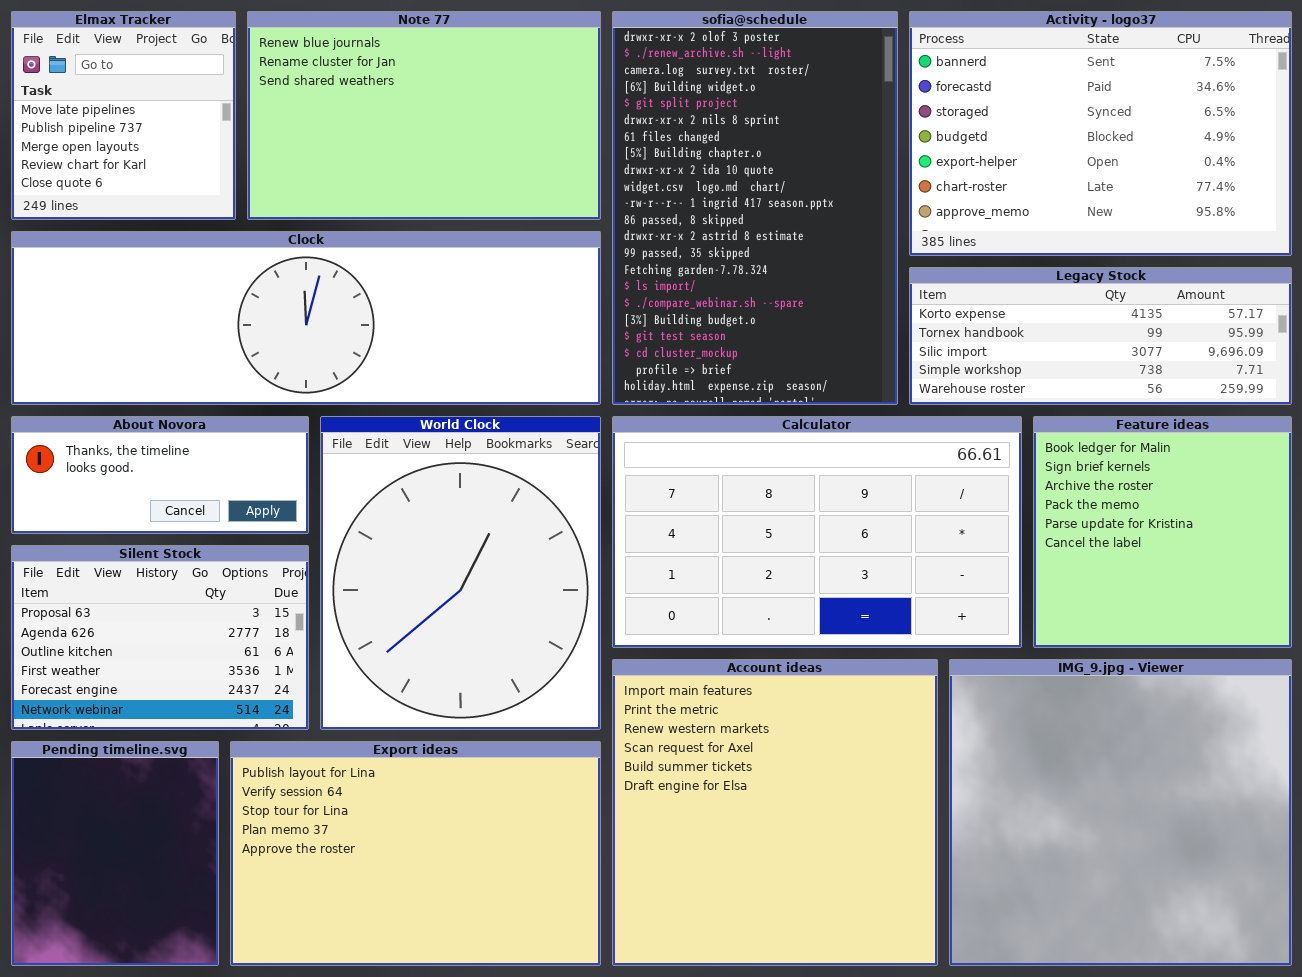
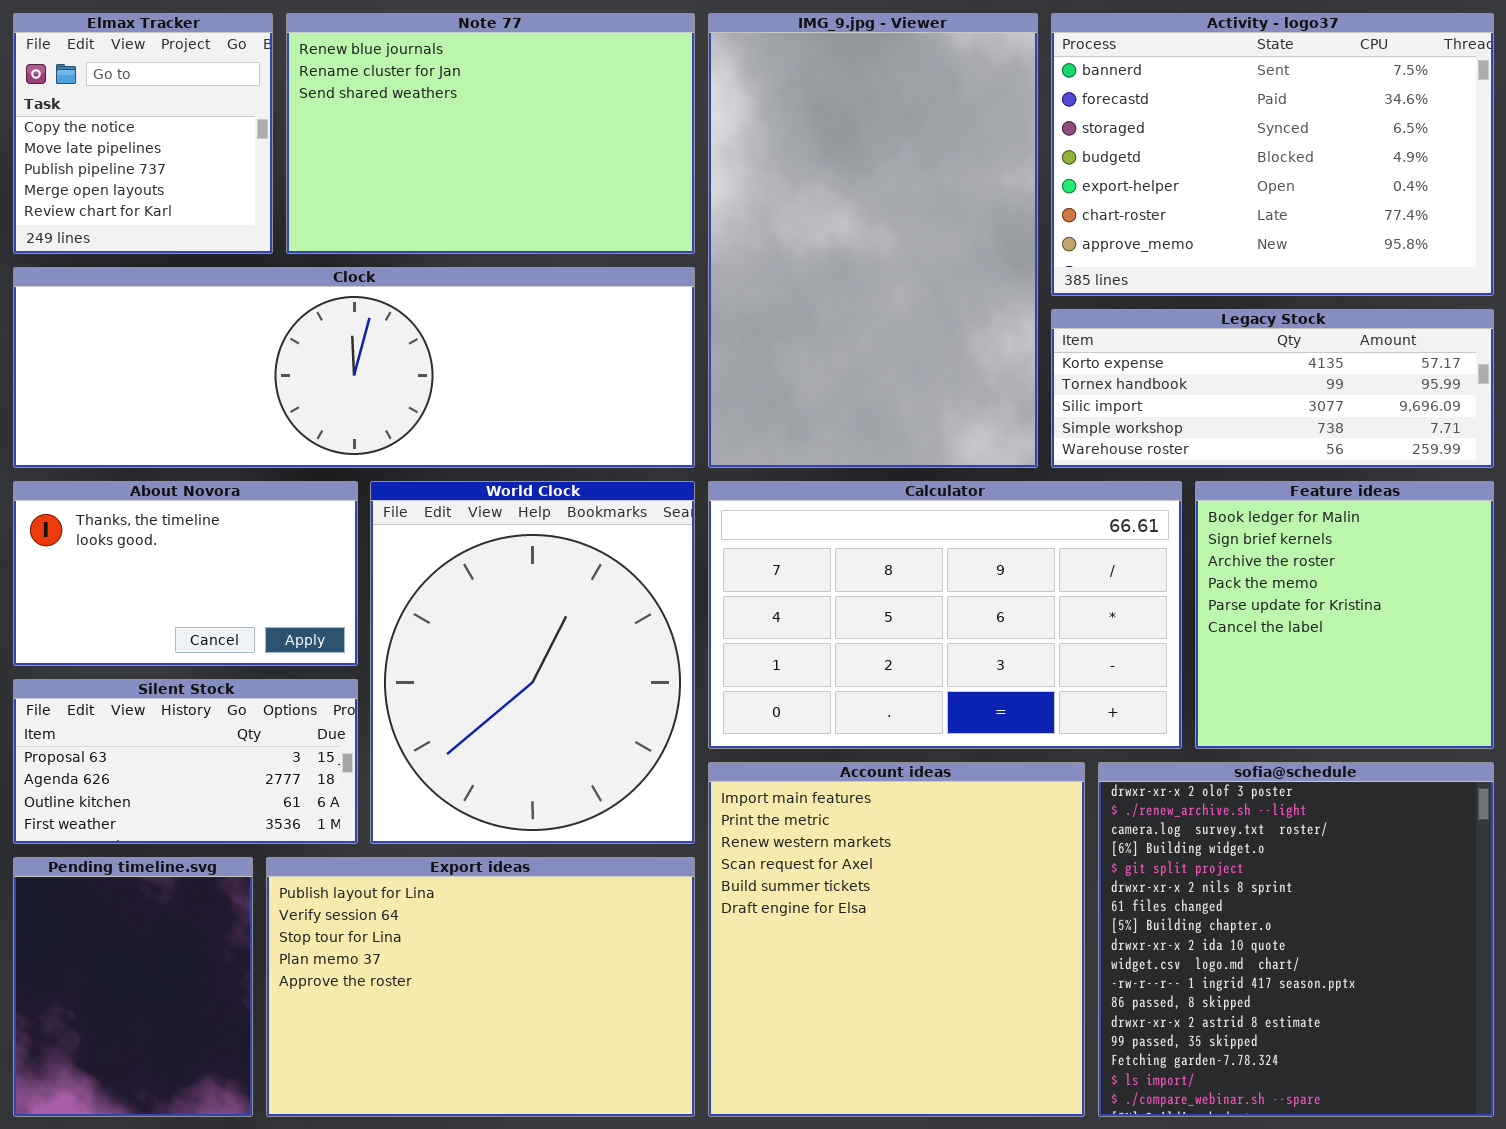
Elmax Tracker: [11,11,236,220] -> [13,13,273,254], scrolled up 1 row
sofia@schedule: [612,11,898,405] -> [1098,762,1494,1117], moved, resized
About Novora: [11,416,309,534] -> [13,481,358,666], resized
Silent Stock: [11,545,309,730] -> [13,679,358,844], resized
IMG_9.jpg - Viewer: [949,659,1292,966] -> [708,13,1038,468], moved, resized

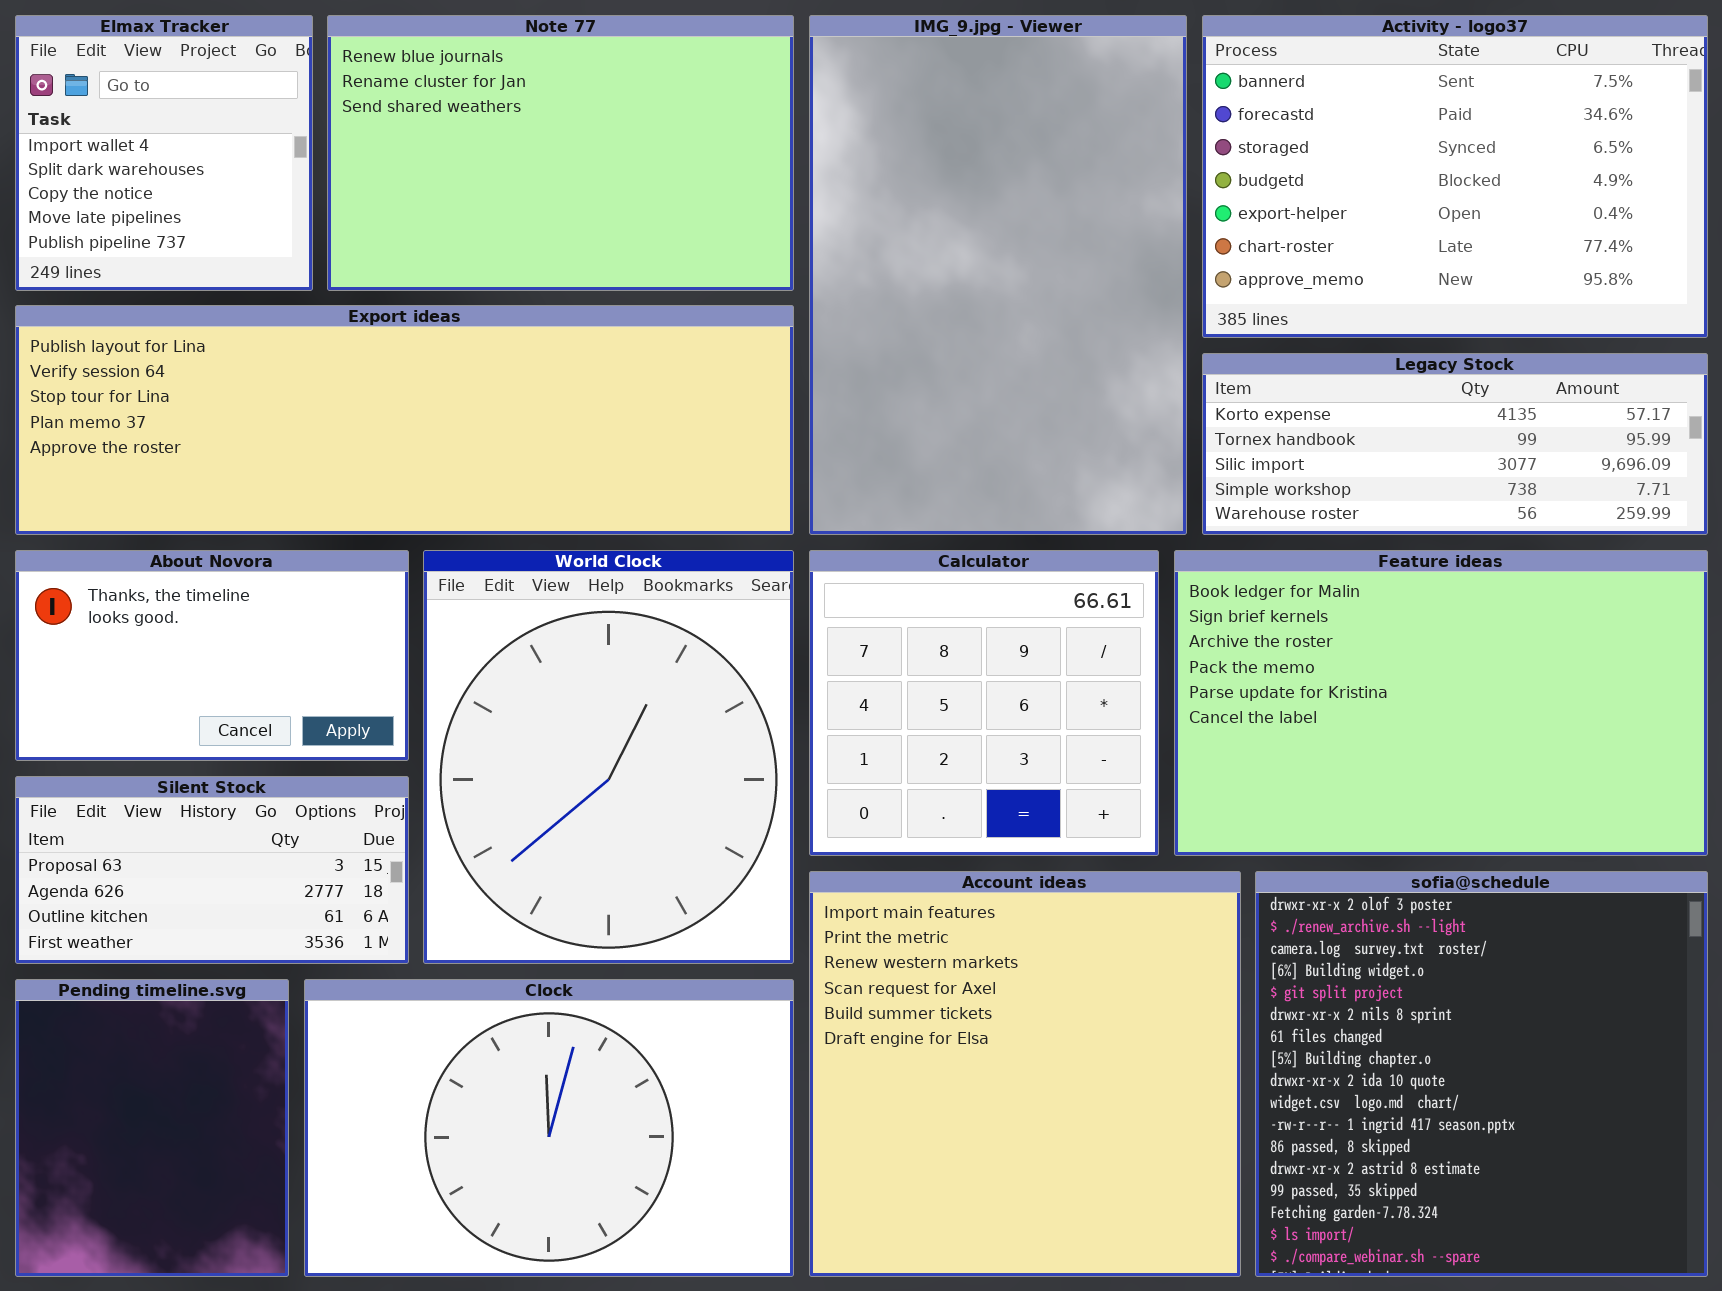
Elmax Tracker: [13,13,273,254] -> [15,15,313,291], scrolled up 2 rows
Clock: [13,267,695,468] -> [304,979,794,1277], moved, resized
Calculator: [708,481,1182,749] -> [809,550,1159,856], resized
Feature ideas: [1195,481,1494,749] -> [1174,550,1708,856], resized
Export ideas: [266,857,695,1117] -> [15,305,794,535], moved, resized

